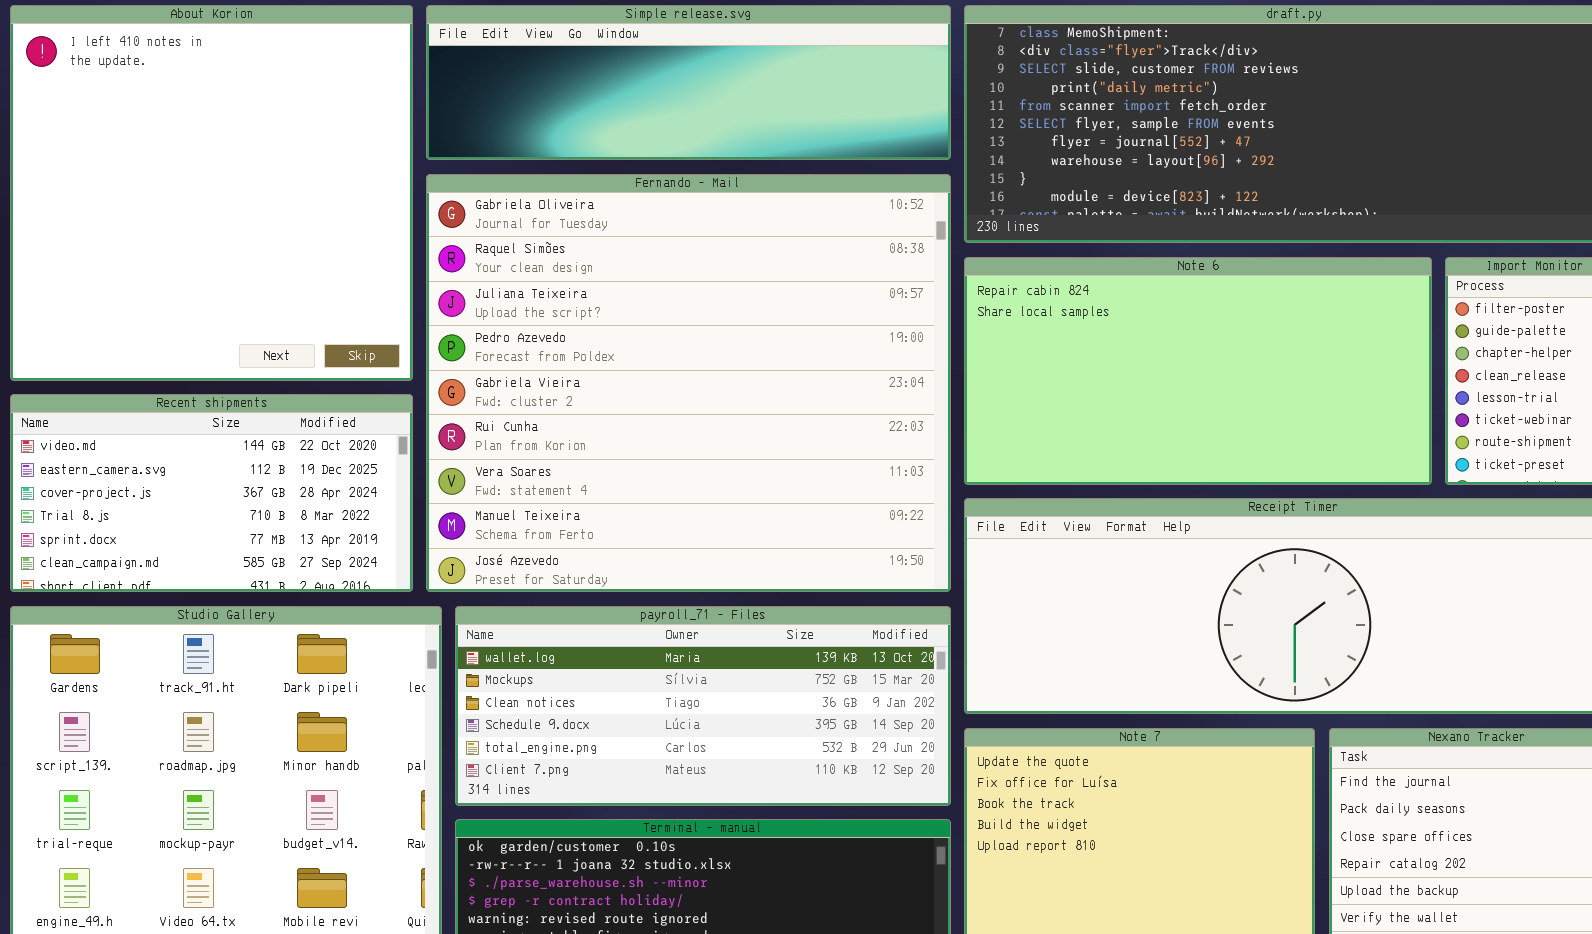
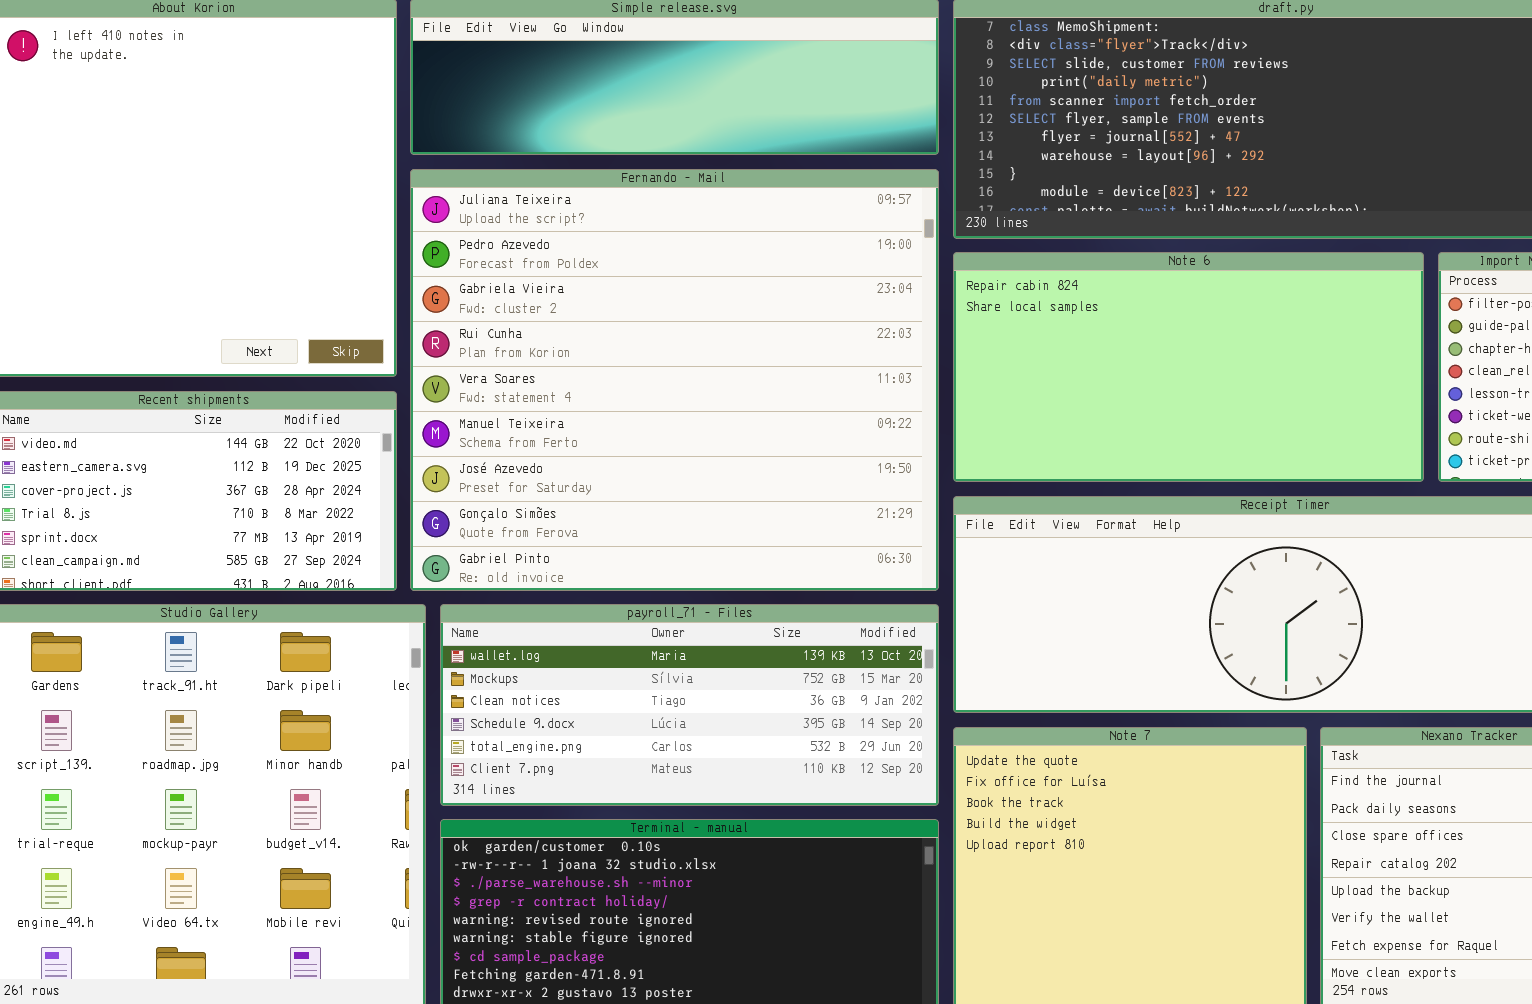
Fernando - Mail: [426,174,951,592] -> [410,169,939,591], scrolled down 2 rows

